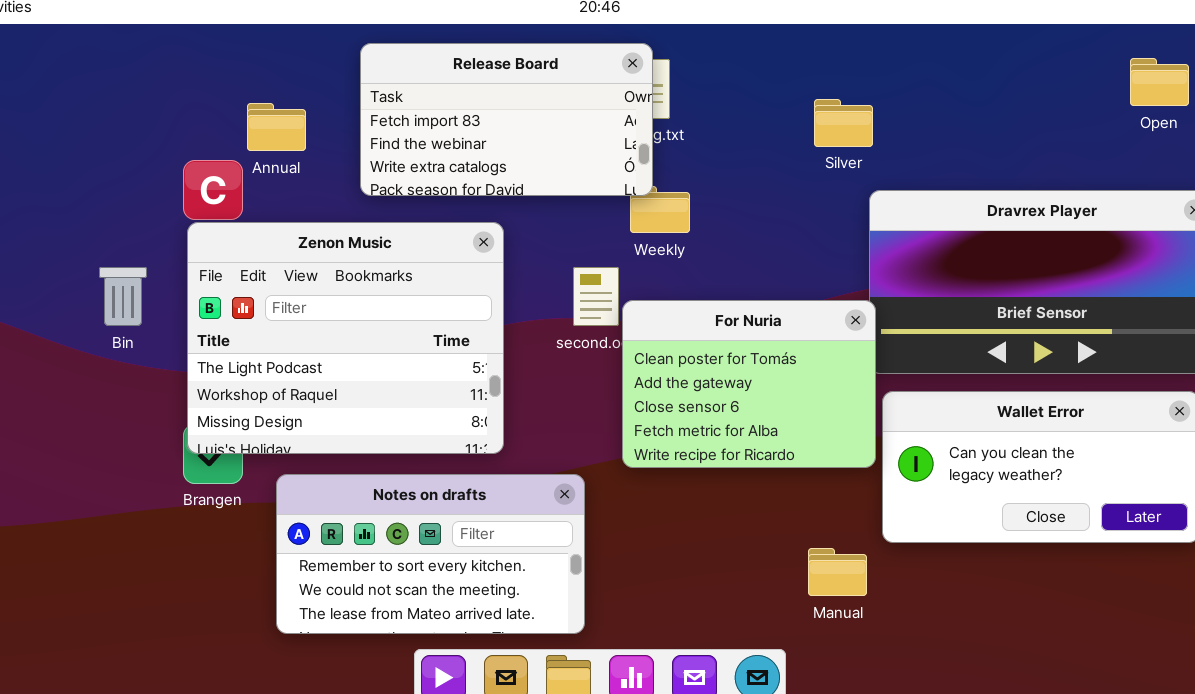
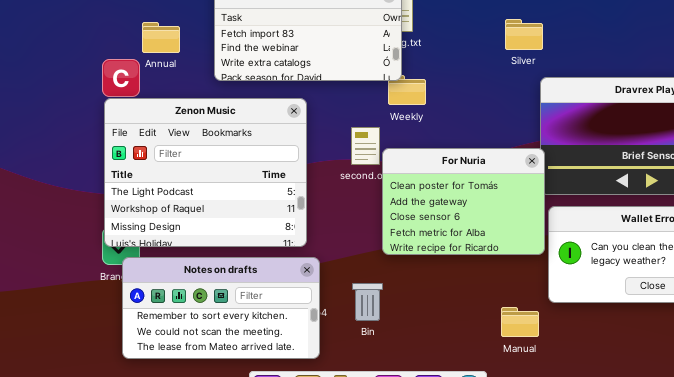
Bin: [99,267,147,326] -> [352,283,383,321], moved
Notes on drafts: [276,474,585,634] -> [122,257,320,359], moved

